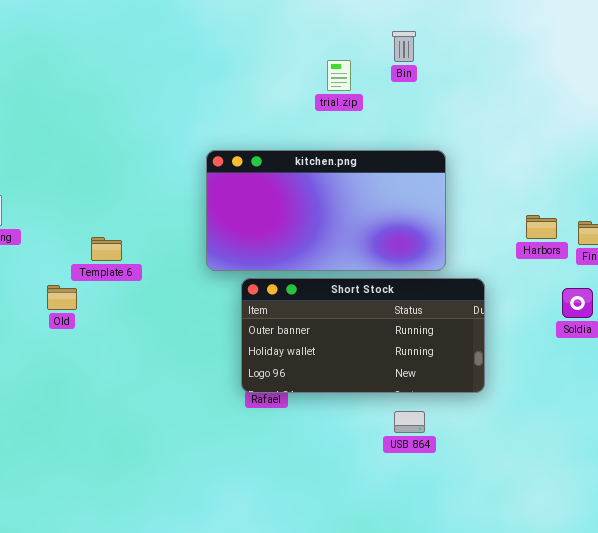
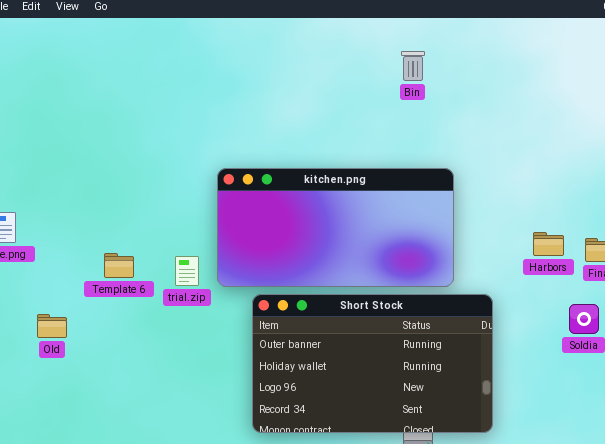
trial.zip: [327,60,351,91] -> [175,256,199,286], moved
Short Stock: [241,278,485,393] -> [252,294,493,433], resized
Old: [47,285,77,310] -> [37,314,67,338], moved

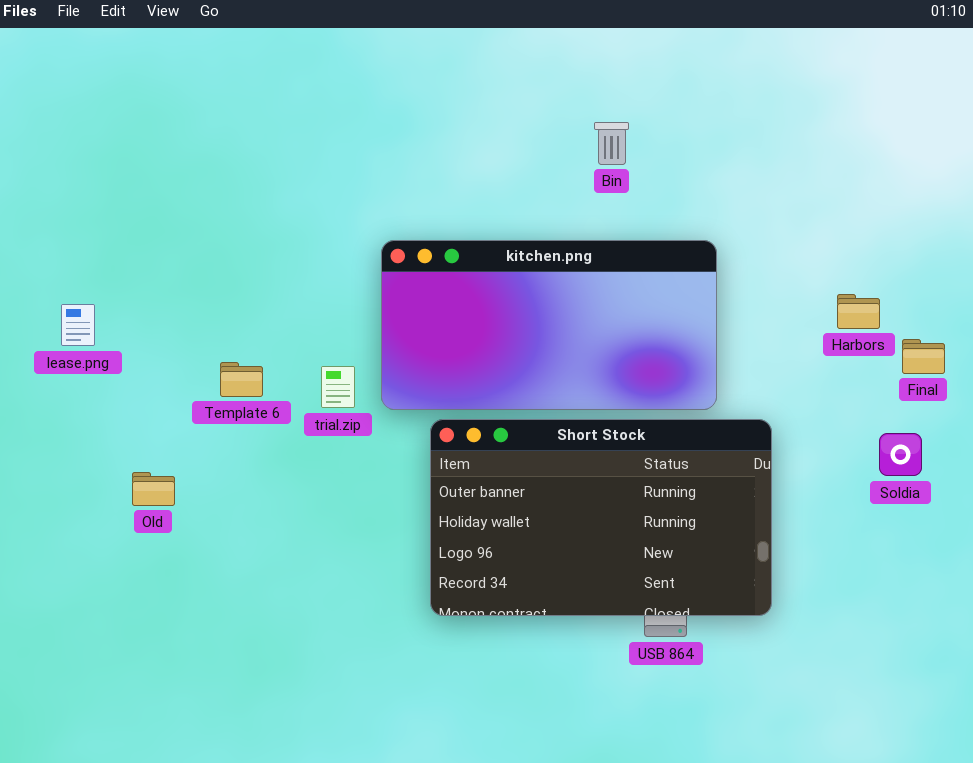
Bin: [401,51,425,81] -> [594,122,629,165], moved
Harbors: [533,232,564,256] -> [837,294,880,329], moved
Old: [37,314,67,338] -> [132,472,175,506], moved

